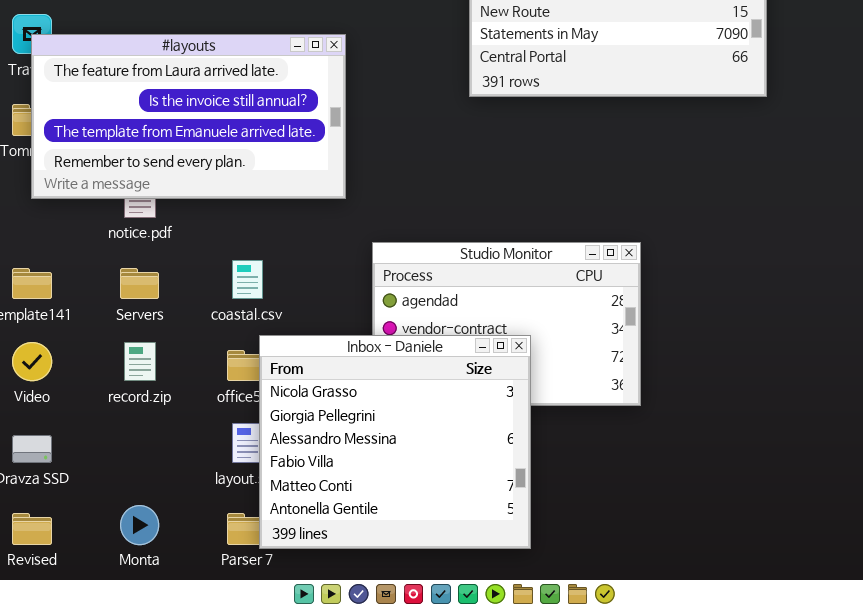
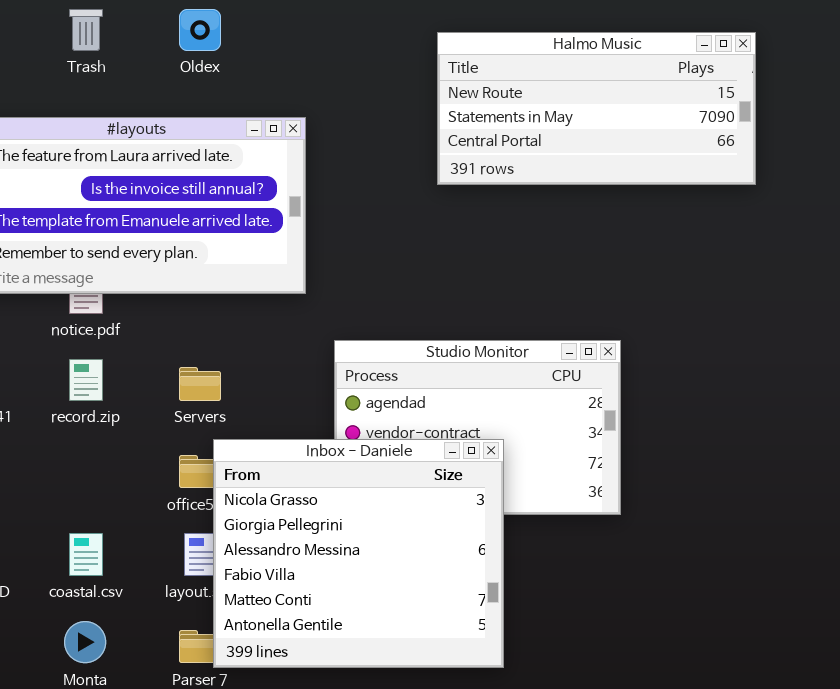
coastal.csv: [232,260,263,299] -> [69,533,103,576], moved
Servers: [120,268,159,299] -> [179,367,221,401], moved
record.zip: [124,342,156,381] -> [69,359,103,401], moved

